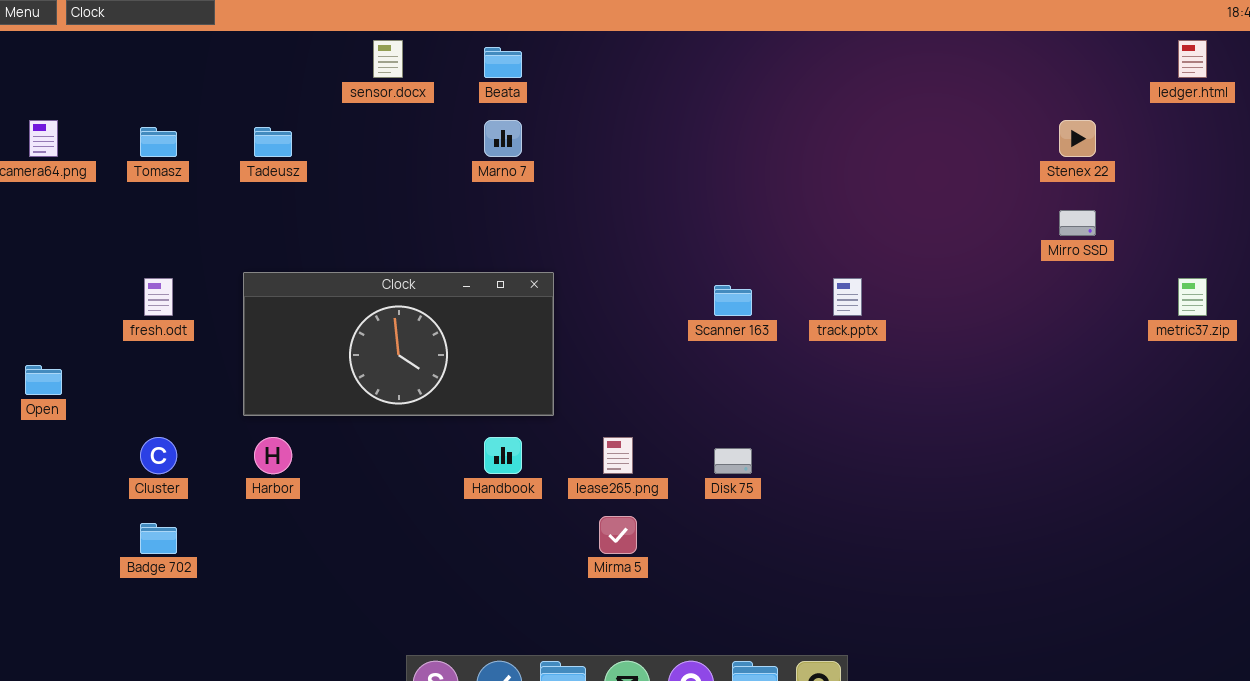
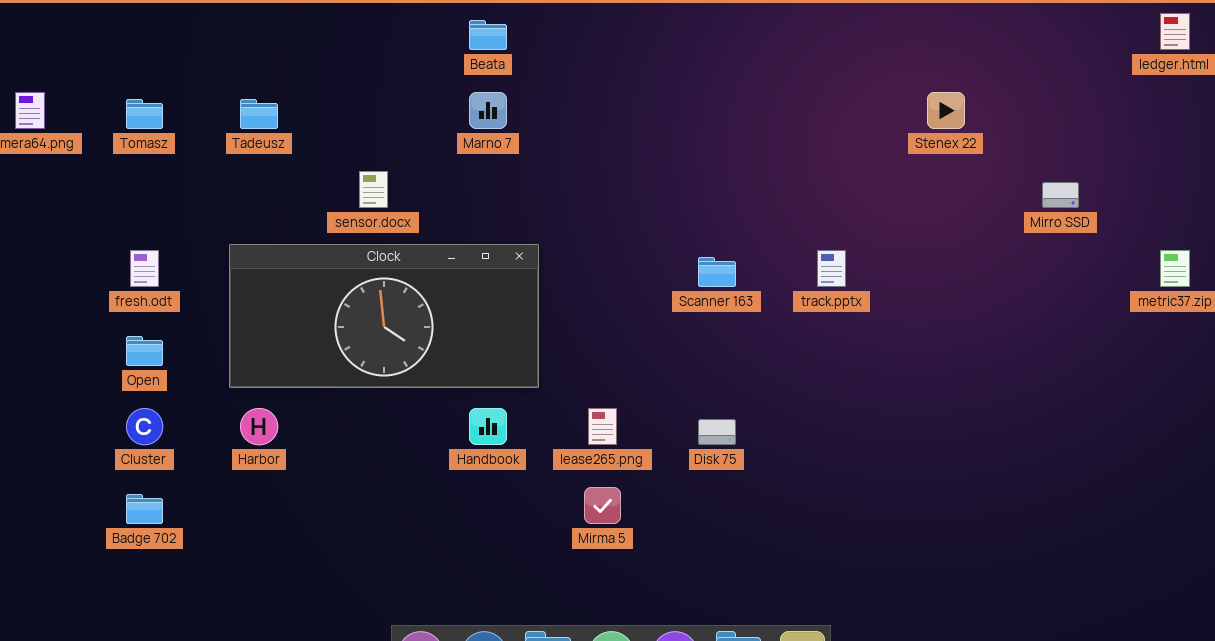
sensor.docx: [373,40,403,78] -> [359,171,388,208], moved
Stenex 22: [1059,120,1096,157] -> [927,92,965,129], moved
Open: [25,365,62,395] -> [126,336,163,366], moved

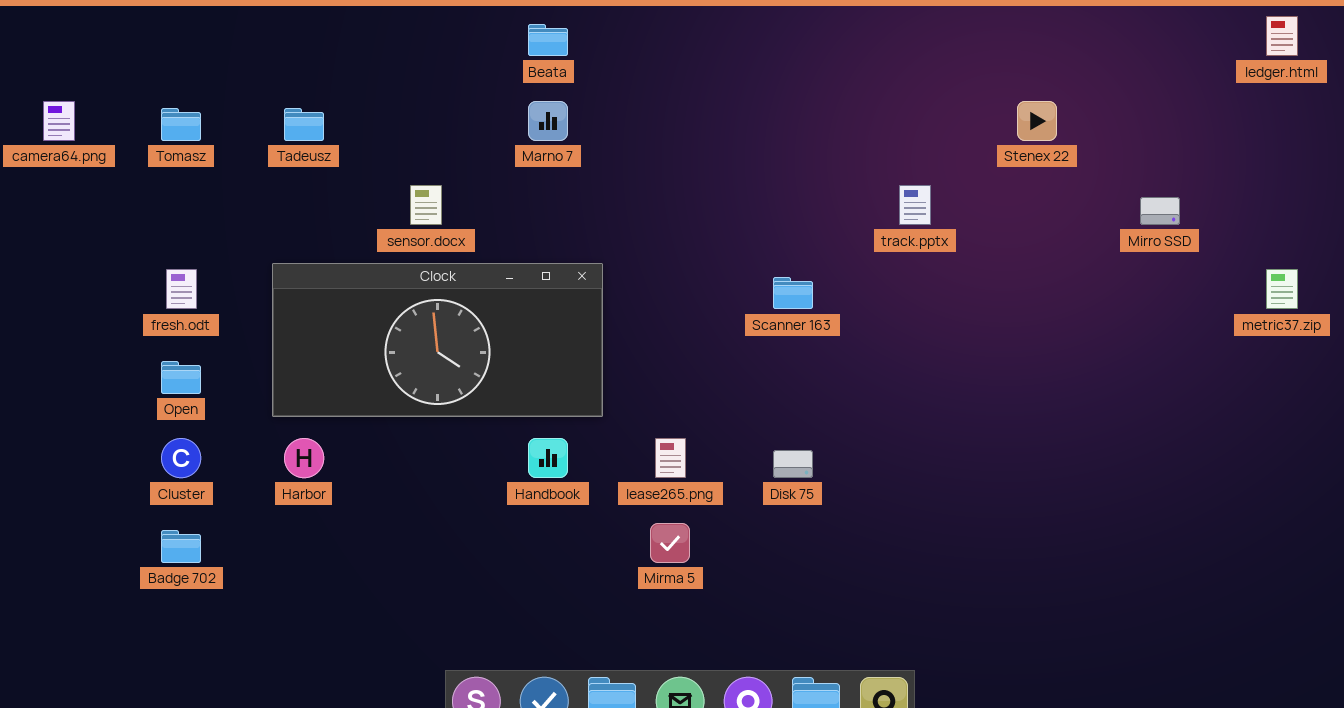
track.pptx: [817,250,846,287] -> [899,185,931,225], moved

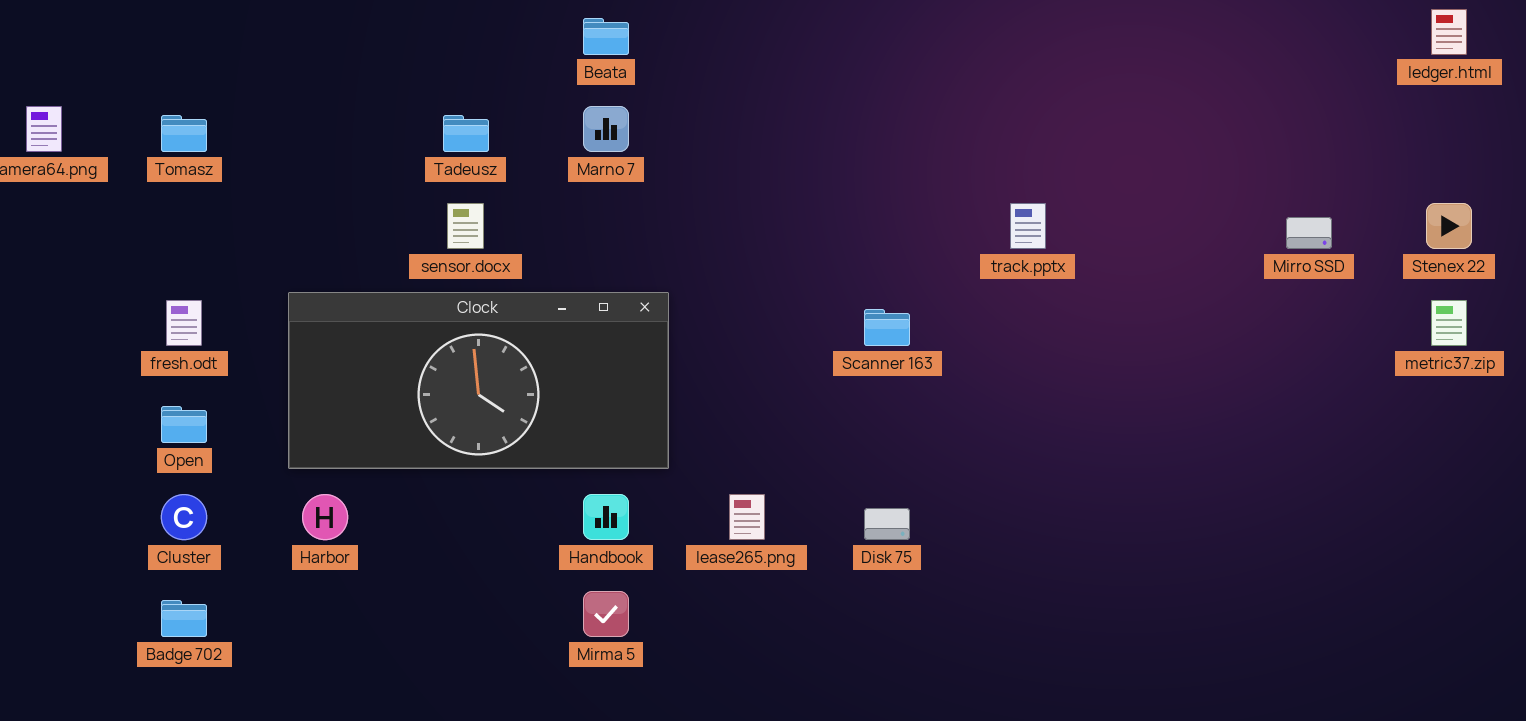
Stenex 22: [1017,101,1057,141] -> [1426,203,1472,249], moved
Tadeusz: [284,108,324,141] -> [443,115,489,152], moved
Mirma 5: [650,523,690,563] -> [583,591,629,637], moved

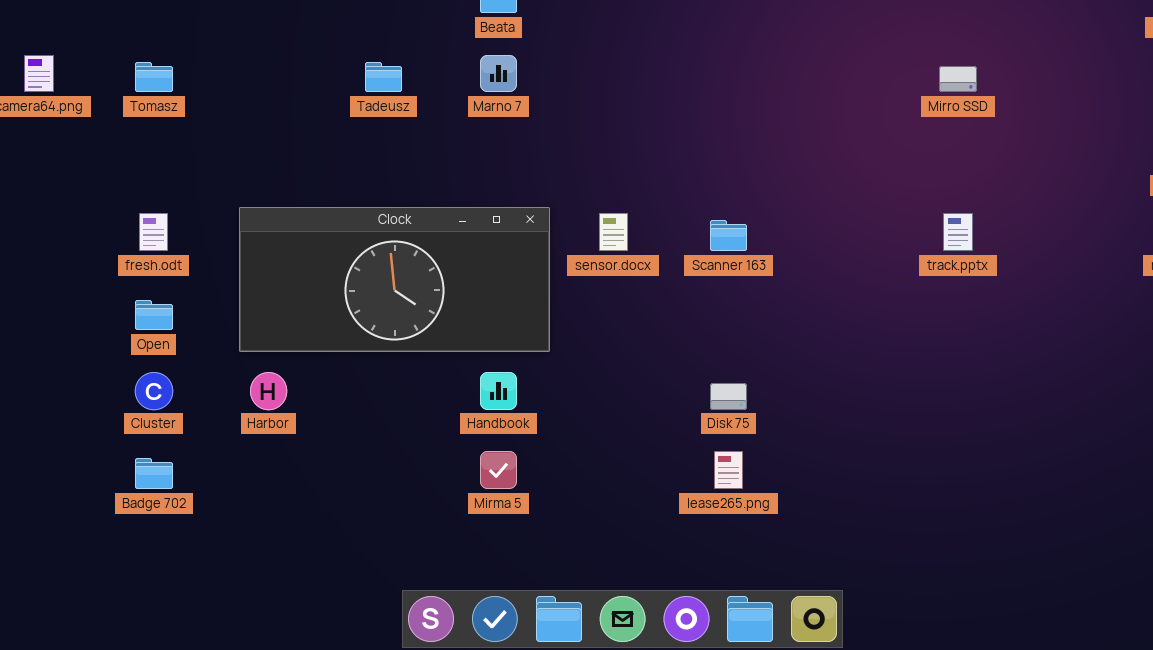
sensor.docx: [447,203,484,249] -> [599,213,628,251], moved
track.pptx: [1010,203,1046,249] -> [943,213,973,251], moved
Mirro SSD: [1286,217,1332,249] -> [939,66,977,92], moved
lease265.png: [729,494,765,540] -> [714,451,743,489], moved

